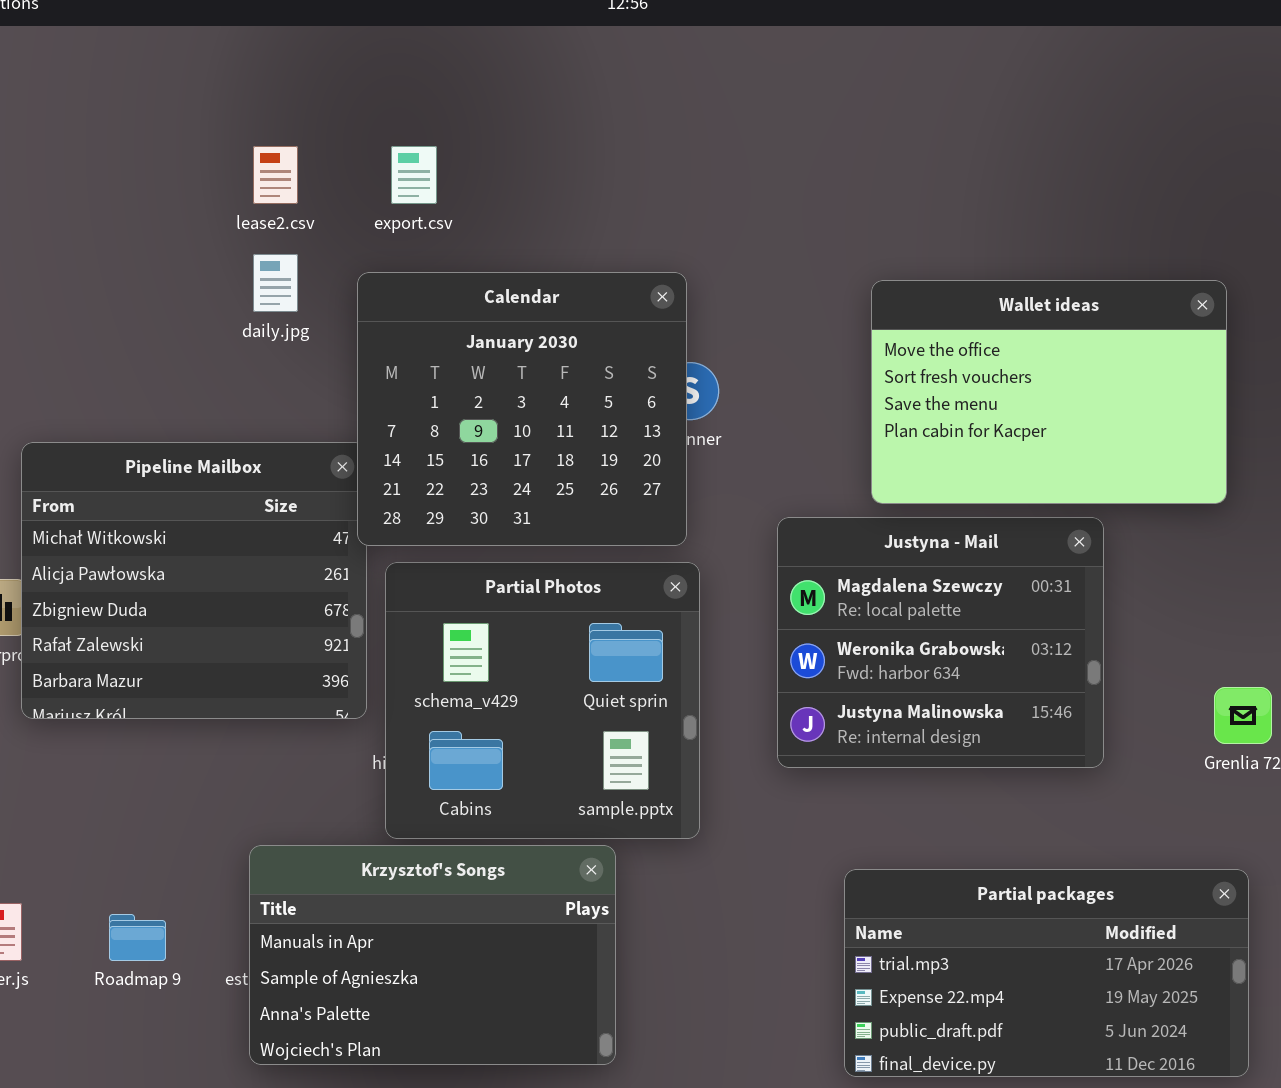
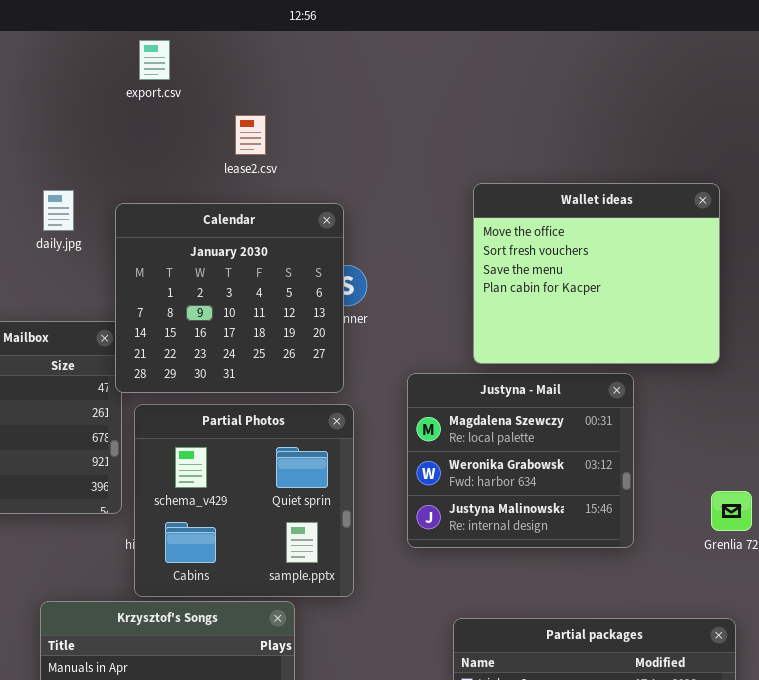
lease2.csv: [253,146,298,204] -> [235,115,266,155], moved
export.csv: [391,146,437,204] -> [139,40,170,80], moved
Wallet ideas: [871,280,1227,504] -> [473,183,720,364], resized

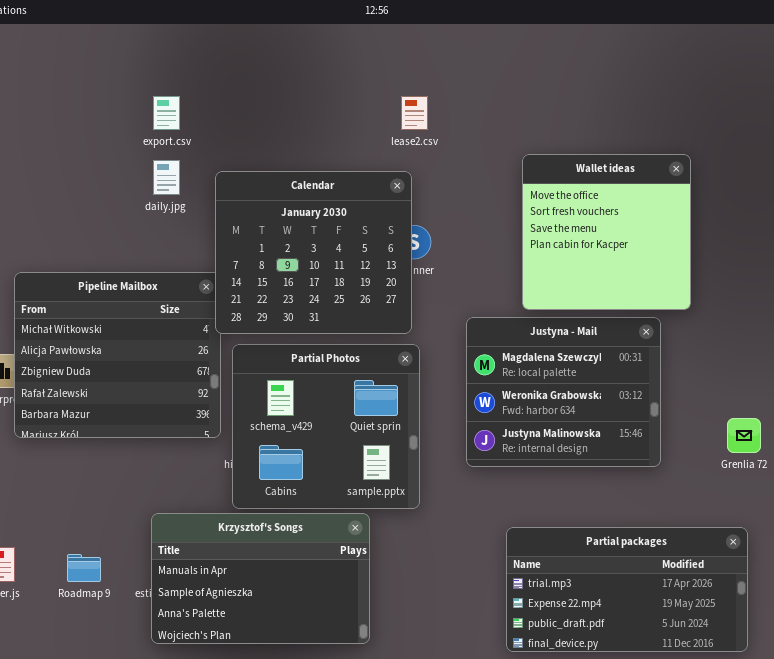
export.csv: [139,40,170,80] -> [153,96,180,130], moved
lease2.csv: [235,115,266,155] -> [401,96,428,130], moved
Wallet ideas: [473,183,720,364] -> [522,154,691,310], resized

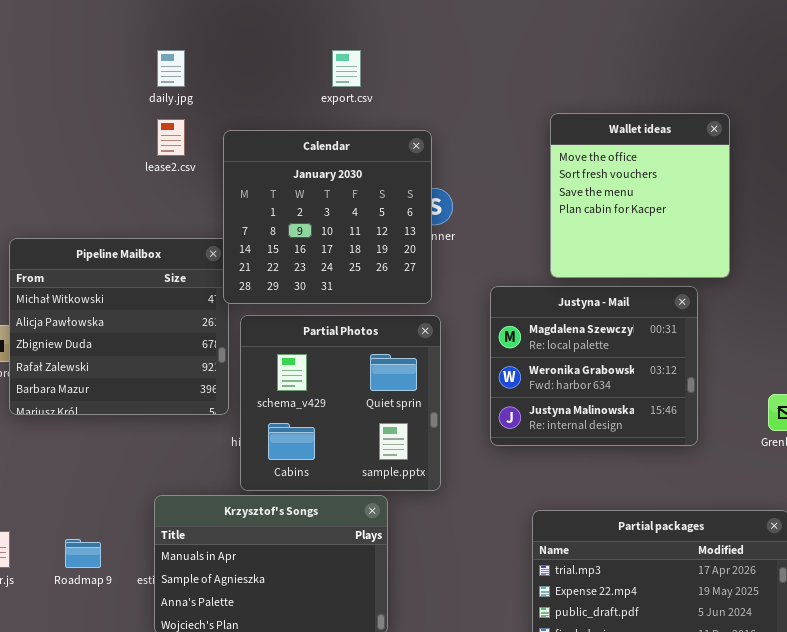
export.csv: [153,96,180,130] -> [332,50,361,87], moved
lease2.csv: [401,96,428,130] -> [157,119,185,156], moved
daily.jpg: [153,160,180,195] -> [157,50,185,87], moved

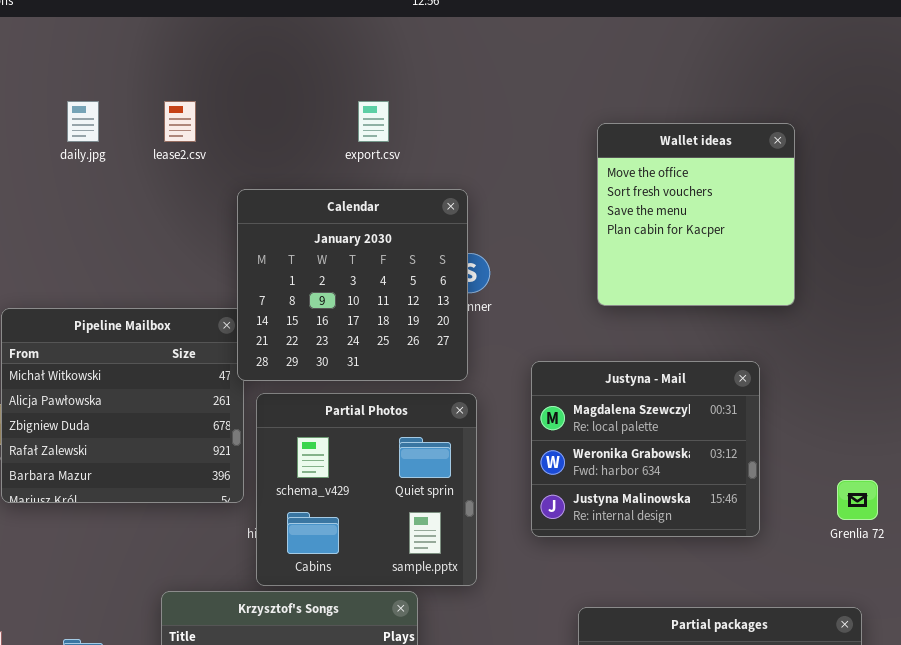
daily.jpg: [157,50,185,87] -> [67,101,99,142], moved
Wallet ideas: [550,113,730,278] -> [597,123,795,306], moved
lease2.csv: [157,119,185,156] -> [164,101,196,142], moved

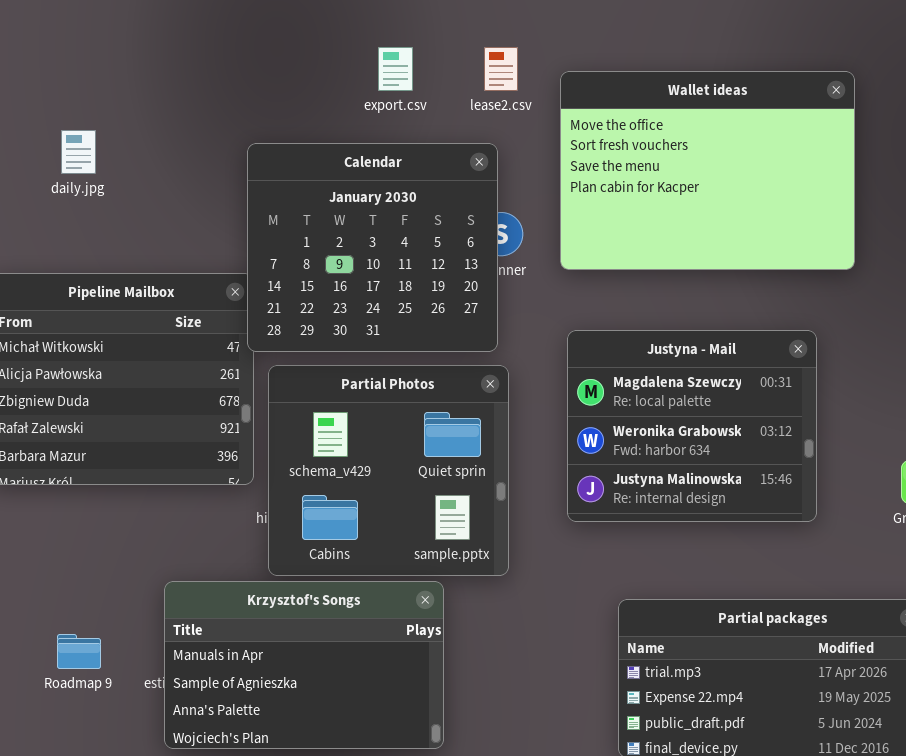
daily.jpg: [67,101,99,142] -> [61,130,96,174], moved
lease2.csv: [164,101,196,142] -> [484,47,518,91], moved
Wallet ideas: [597,123,795,306] -> [560,71,855,270], resized

